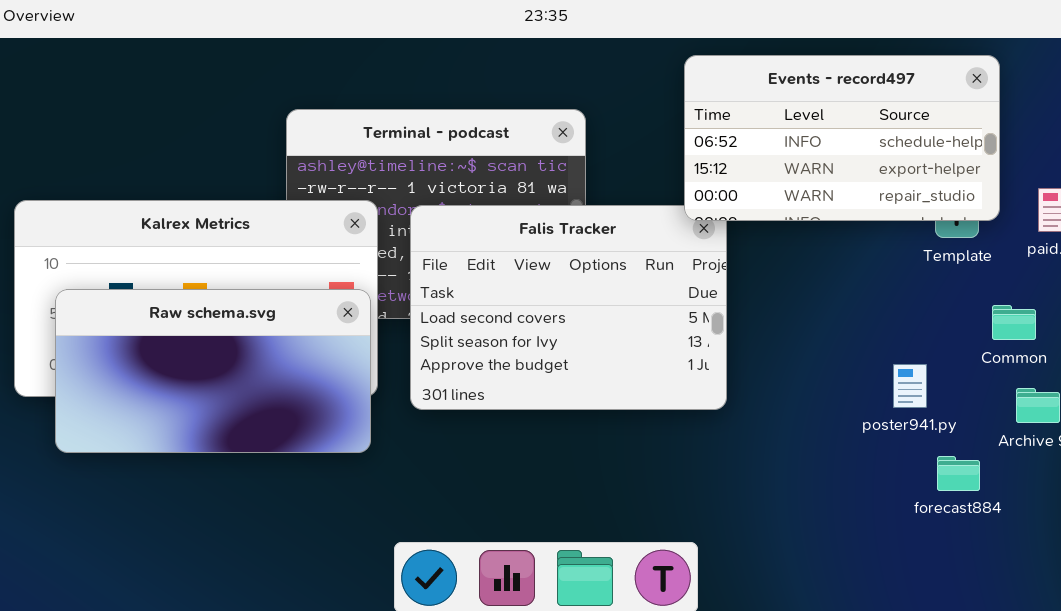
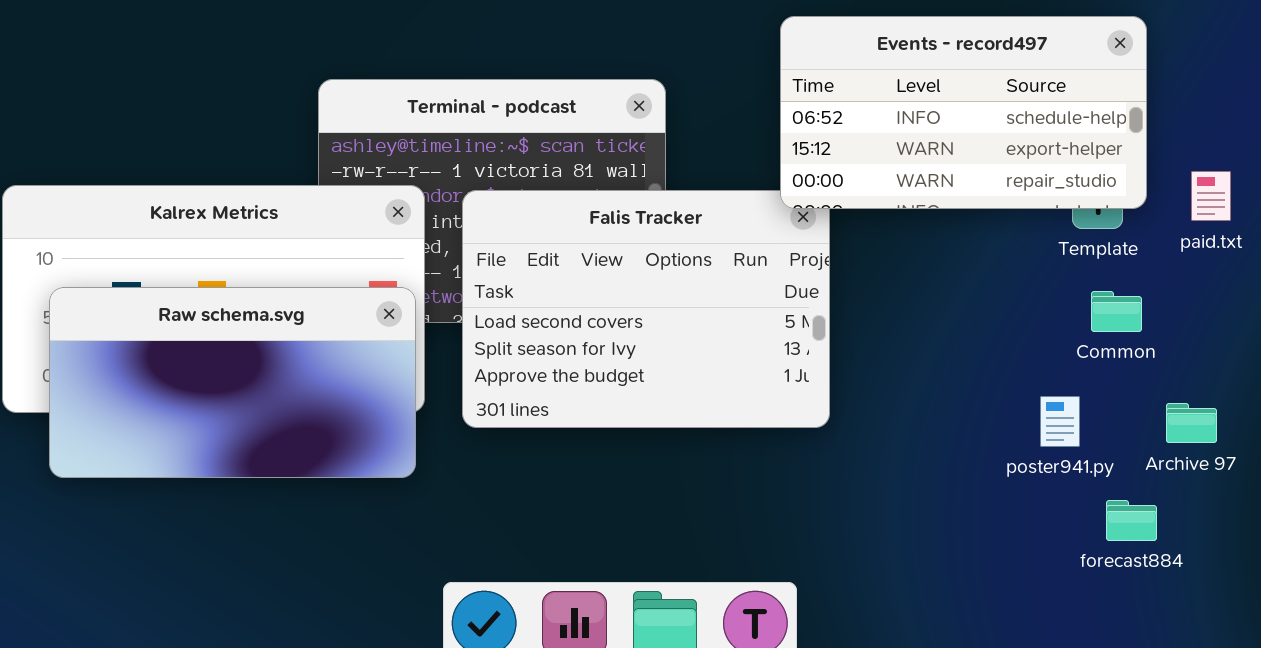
Common: [992,305,1036,340] -> [1091,291,1142,332], moved
poster941.py: [893,364,927,408] -> [1040,396,1080,447], moved
forecast884: [937,456,980,491] -> [1106,500,1157,541], moved

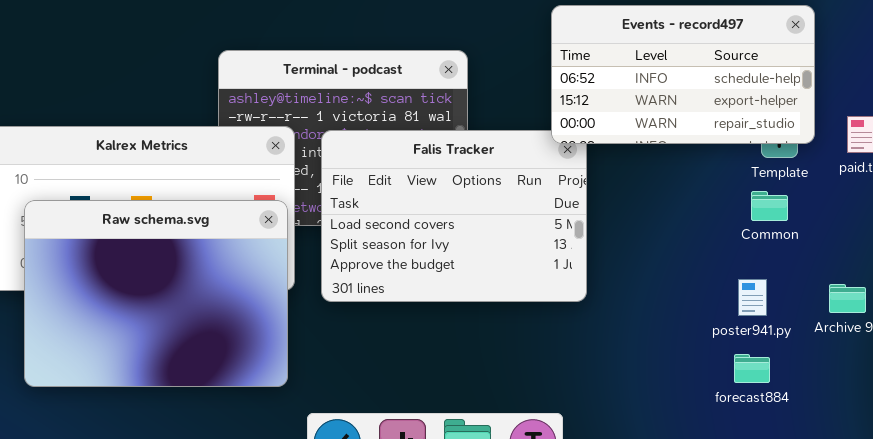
Raw schema.svg: [49,287,416,478] -> [24,200,288,387], resized
Common: [1091,291,1142,332] -> [751,191,788,221], moved
forecast884: [1106,500,1157,541] -> [734,354,770,383], moved

